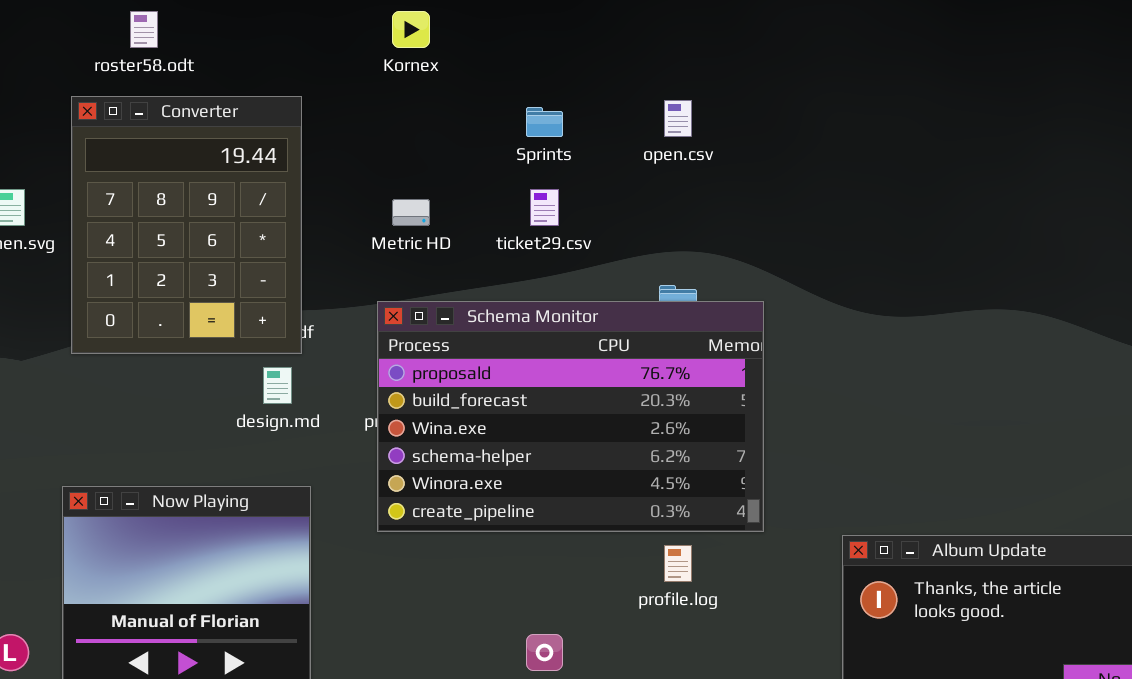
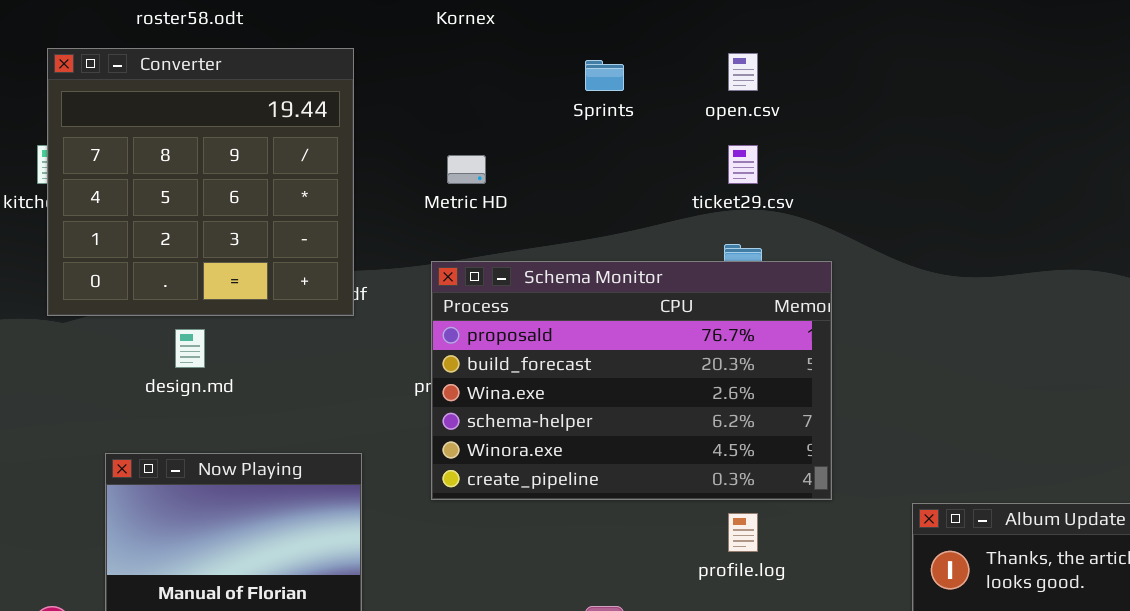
Converter: [71,96,302,354] -> [47,48,354,316], resized
ticket29.csv: [530,189,559,226] -> [728,145,758,184], moved
design.md: [263,367,292,404] -> [175,329,205,368], moved

